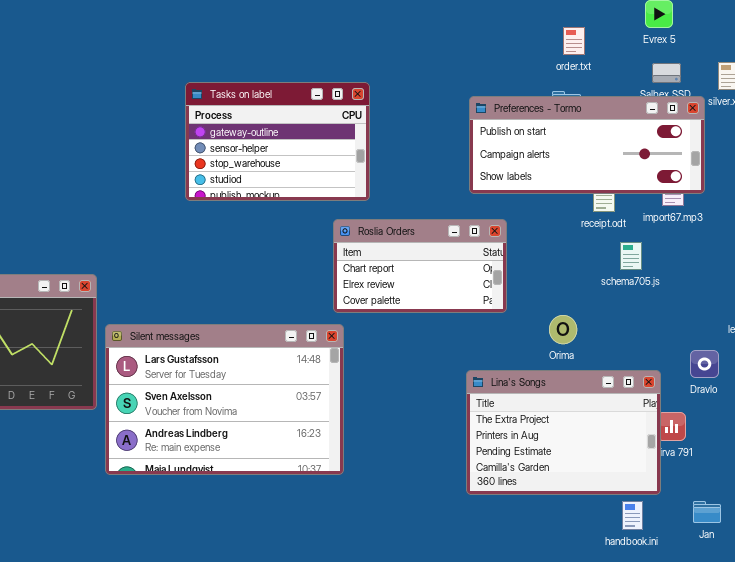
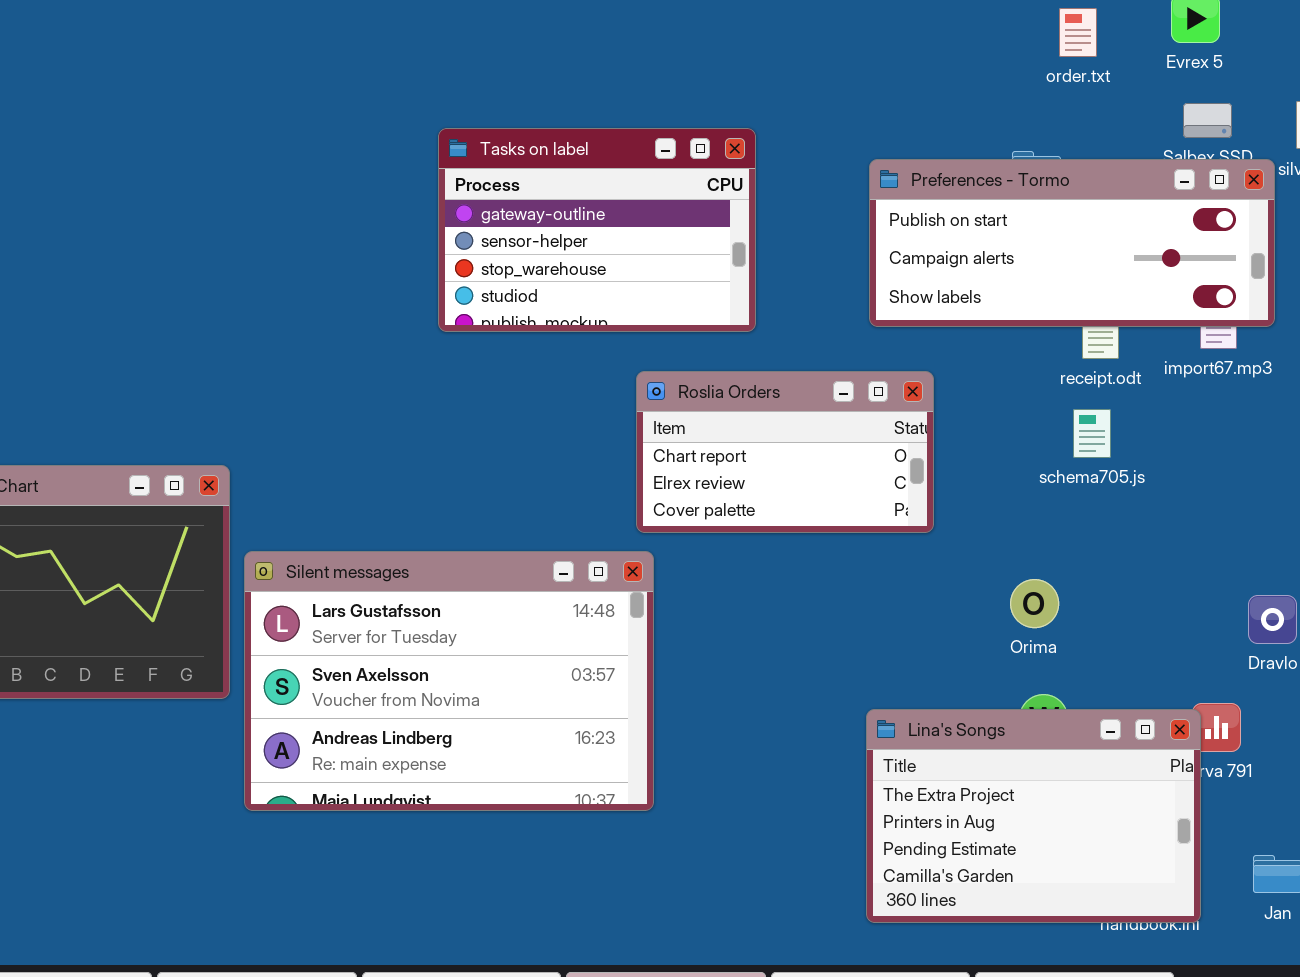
order.txt: [563,27,585,55] -> [1059,8,1097,57], moved
Tasks on label: [185,82,370,201] -> [438,128,756,332], moved
schema705.js: [620,242,642,270] -> [1073,409,1111,458], moved
Orima: [549,315,577,344] -> [1010,579,1059,628], moved
Lina's Songs: [466,370,661,495] -> [866,709,1201,923], moved

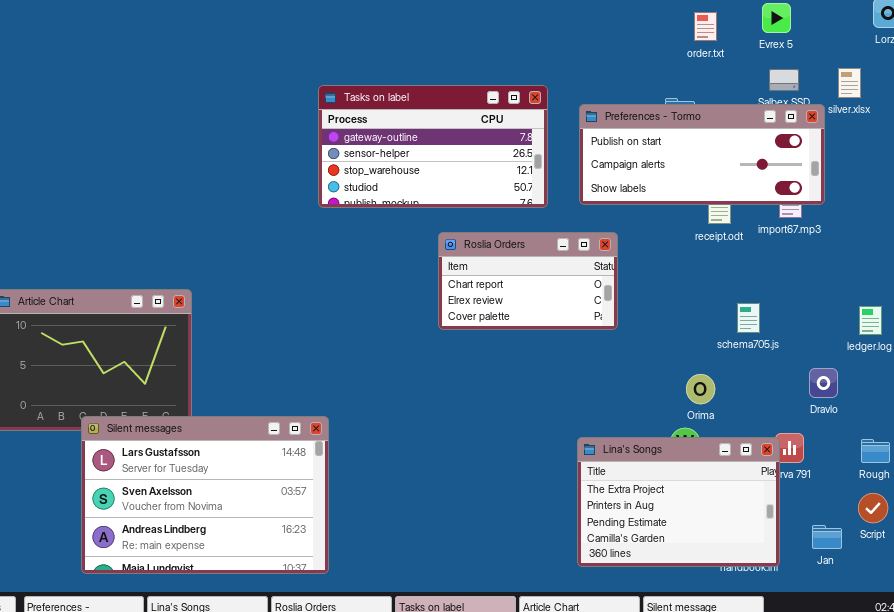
Tasks on label: [438,128,756,332] -> [318,85,548,208], resized
schema705.js: [1073,409,1111,458] -> [737,303,760,333], moved
Silent messages: [244,551,654,811] -> [81,416,329,574], moved
Orima: [1010,579,1059,628] -> [686,374,715,404], moved

